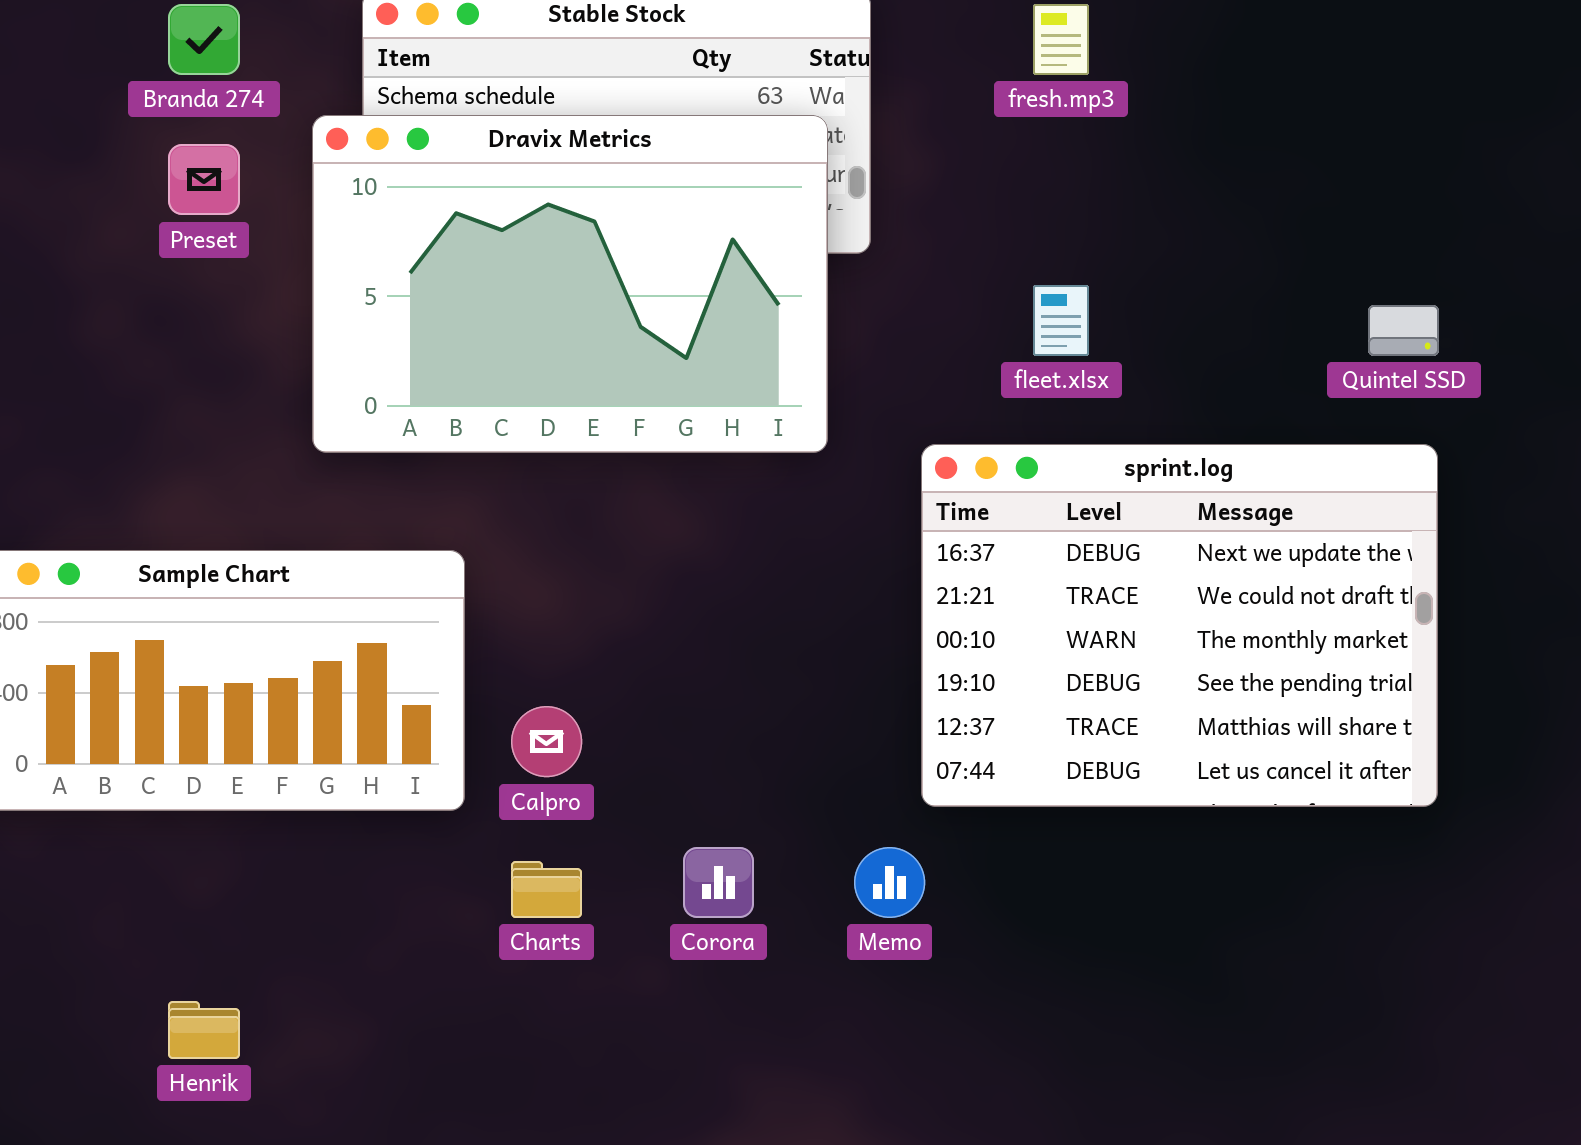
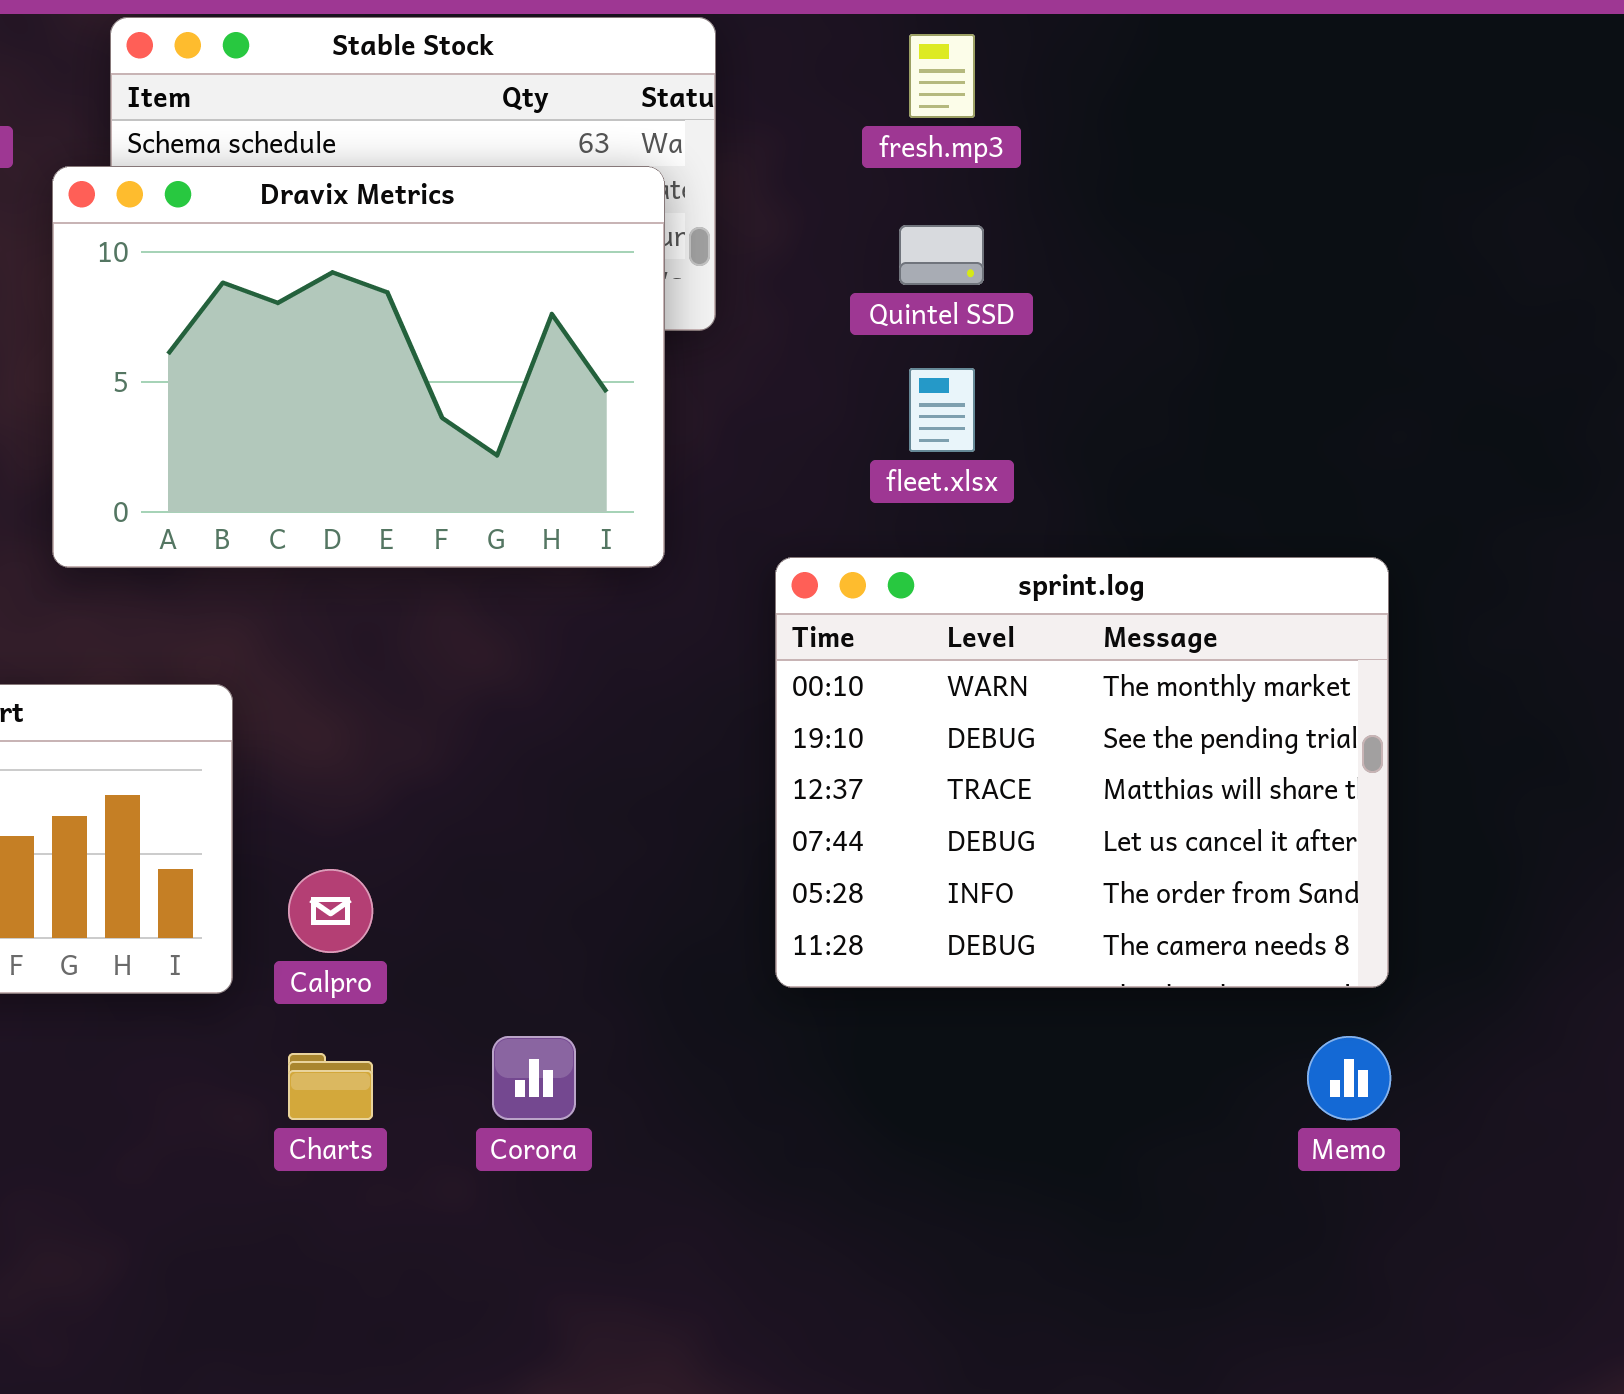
Quintel SSD: [1368,305,1439,356] -> [899,225,984,285], moved
sprint.log: [921,444,1438,807] -> [775,557,1389,988], scrolled down 2 rows
Memo: [854,847,925,918] -> [1307,1036,1391,1120], moved

